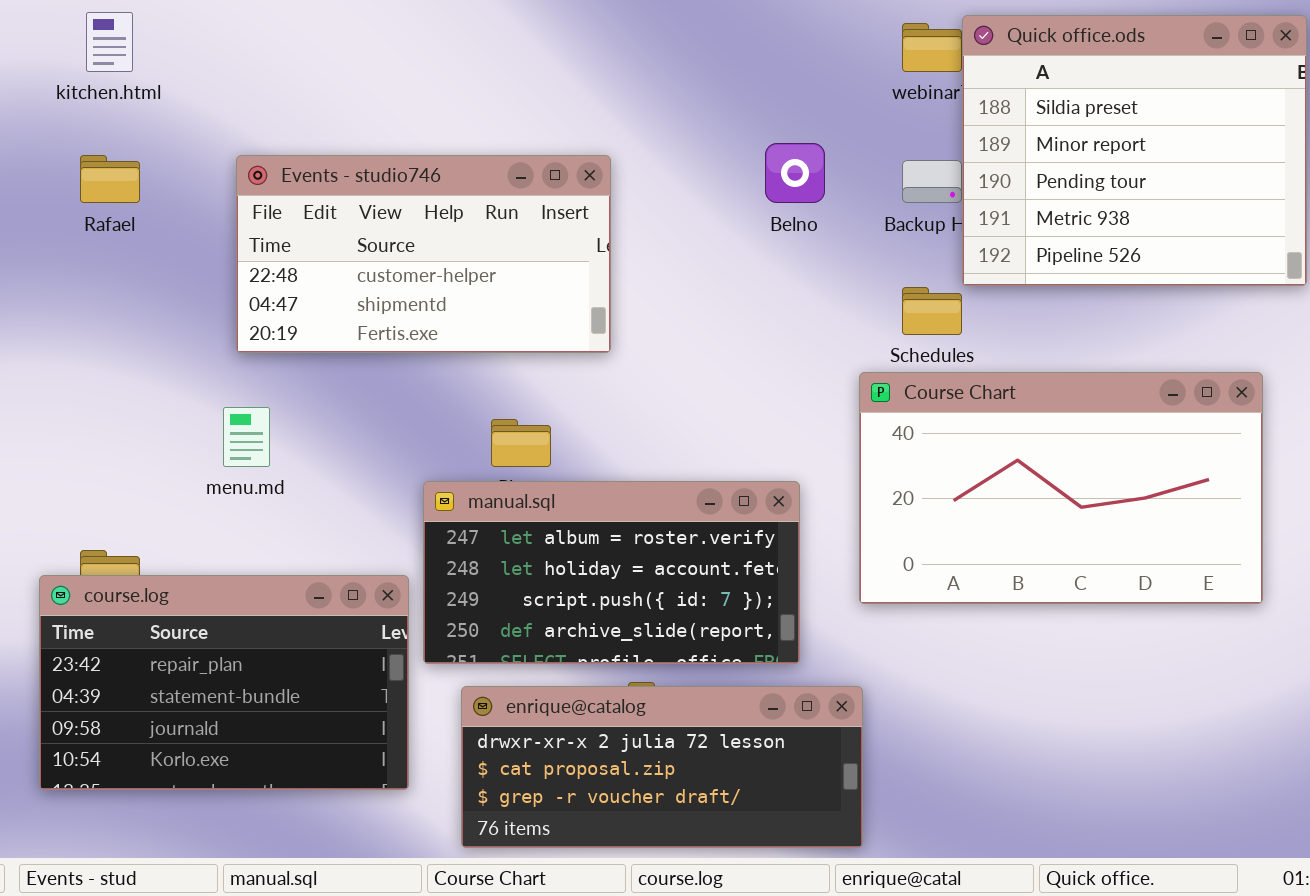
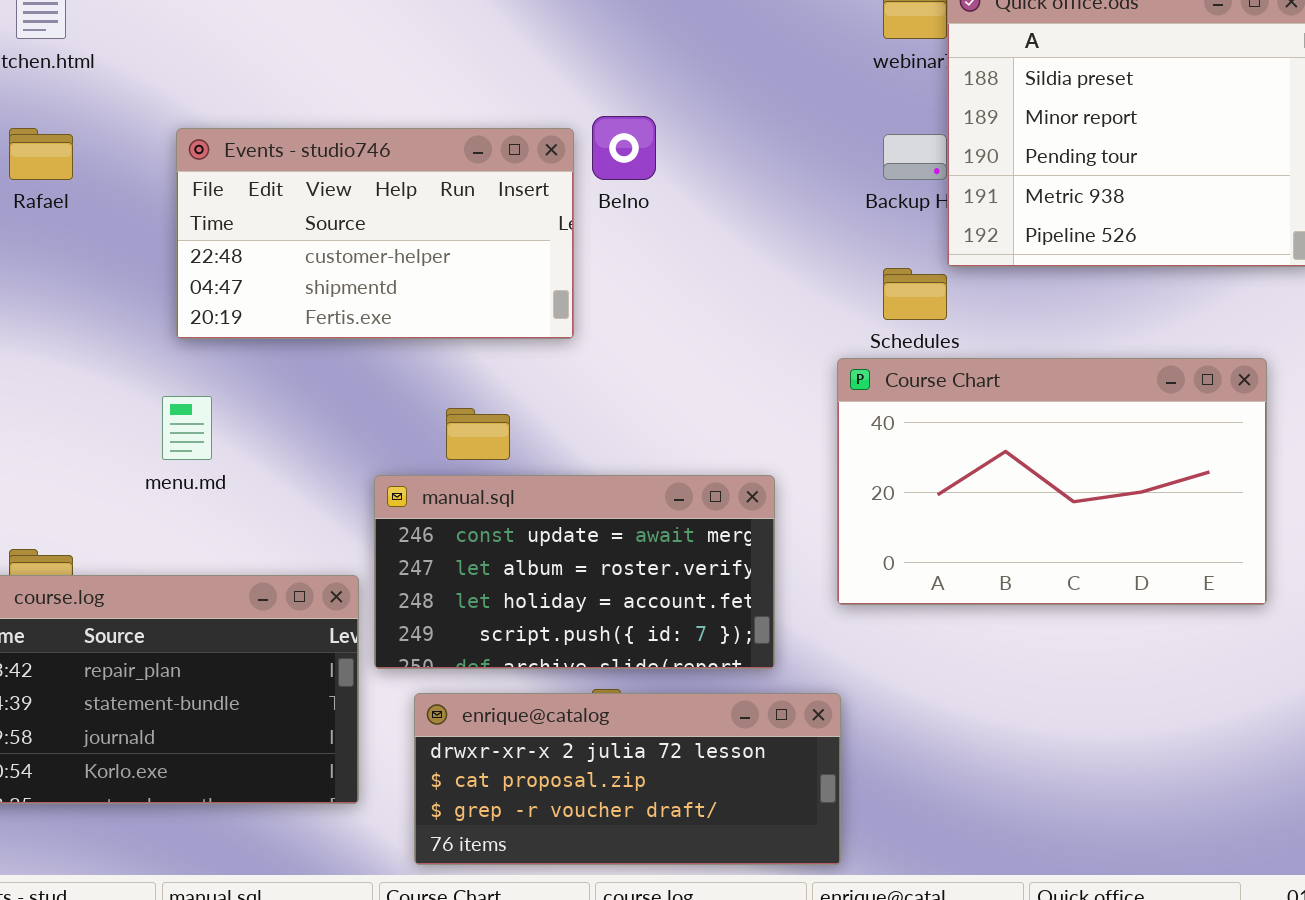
Belno: [765,143,825,203] -> [592,116,656,180], moved
manual.sql: [423,481,800,664] -> [374,475,775,669], scrolled up 1 row

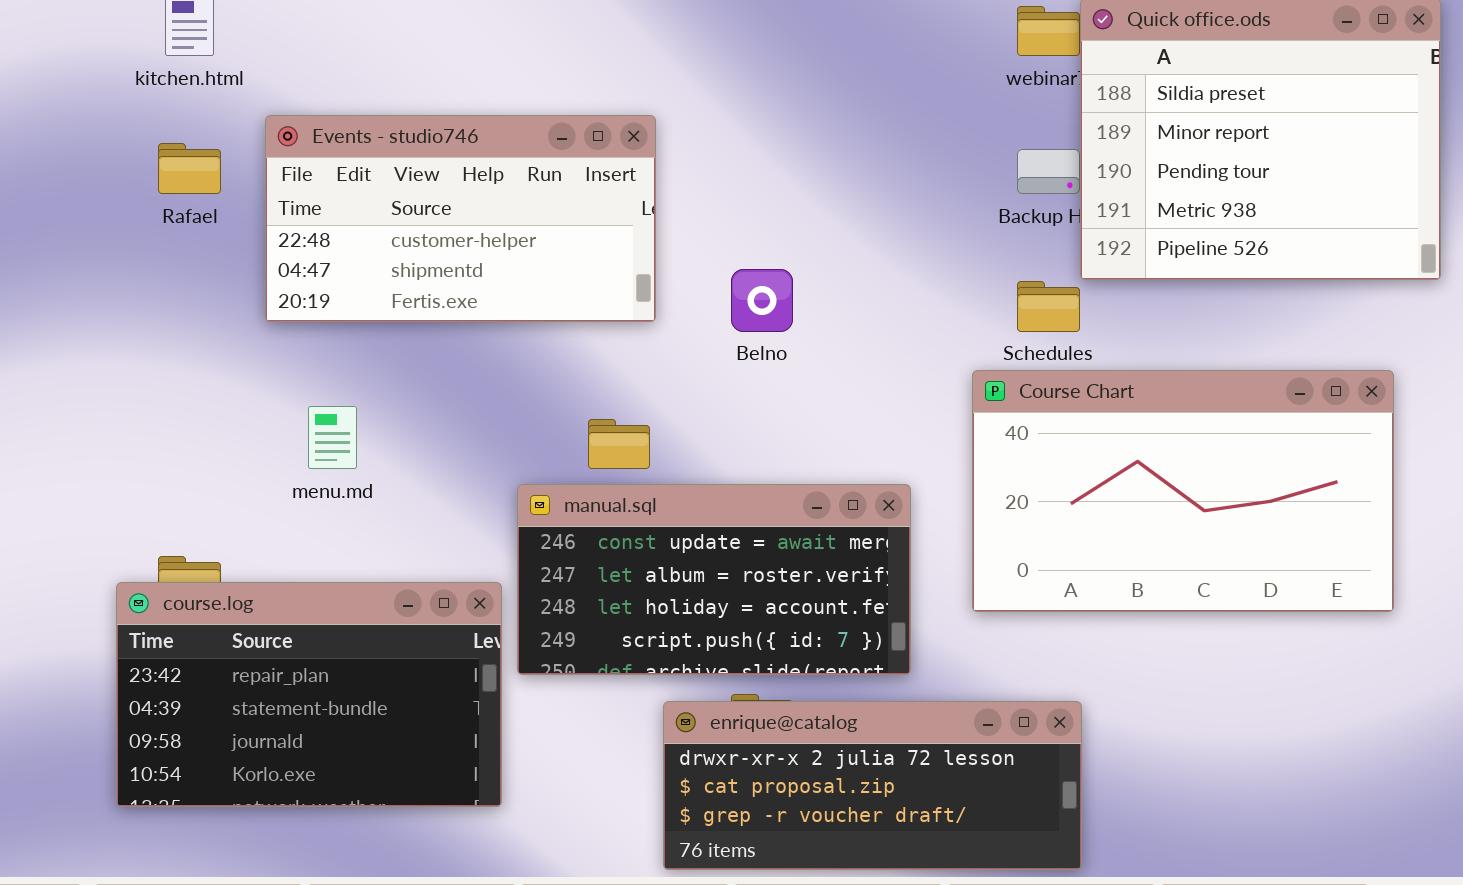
Belno: [592,116,656,180] -> [731,269,793,332], moved
Events - studio746: [176,128,574,339] -> [265,115,656,322], moved
enrique@catalog: [414,693,841,865] -> [663,701,1082,870], moved

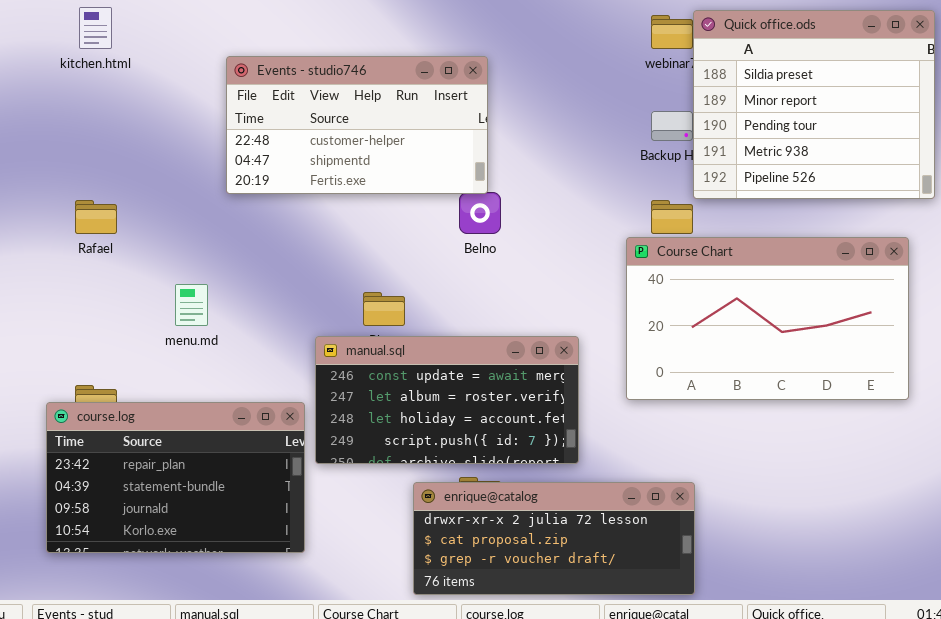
Events - studio746: [265,115,656,322] -> [226,56,488,194], moved
Rafael: [158,143,221,194] -> [75,200,117,234], moved
Course Chart: [972,370,1394,612] -> [626,237,909,400], moved

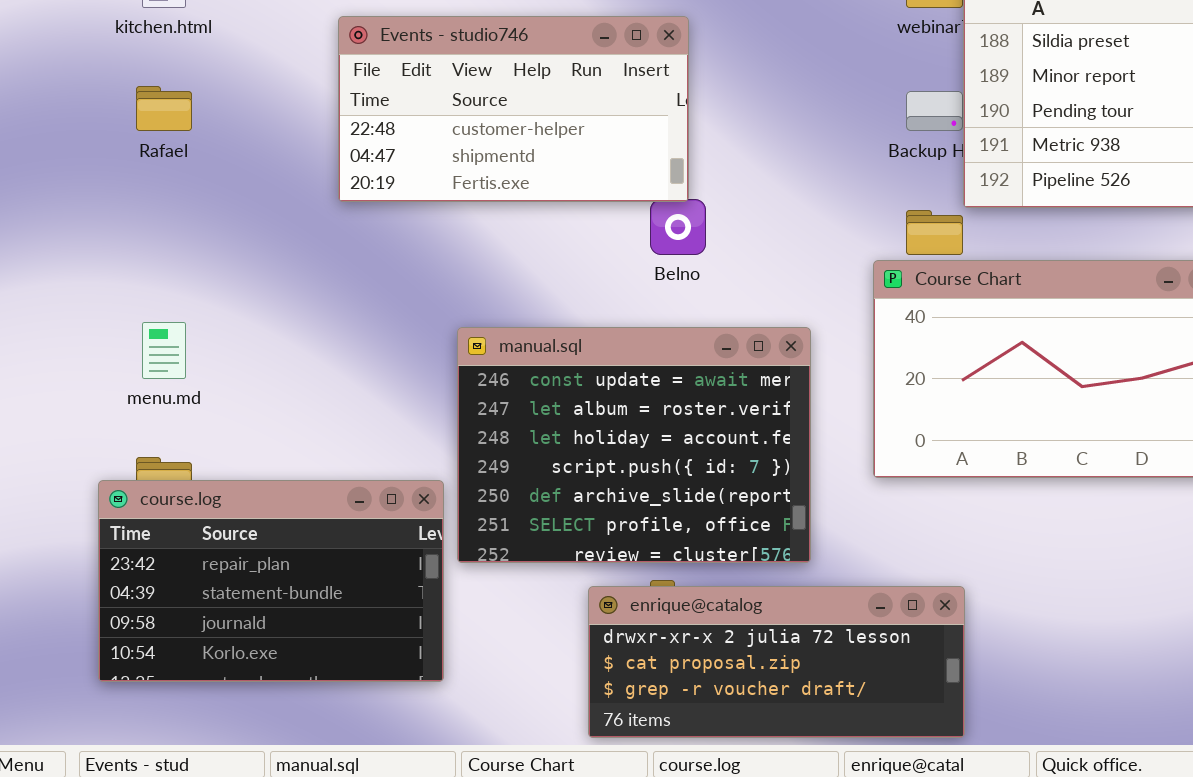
Rafael: [75,200,117,234] -> [136,86,192,131], moved
menu.md: [175,284,208,326] -> [142,322,186,379], moved
manual.sql: [315,336,579,464] -> [457,327,811,563], resized

